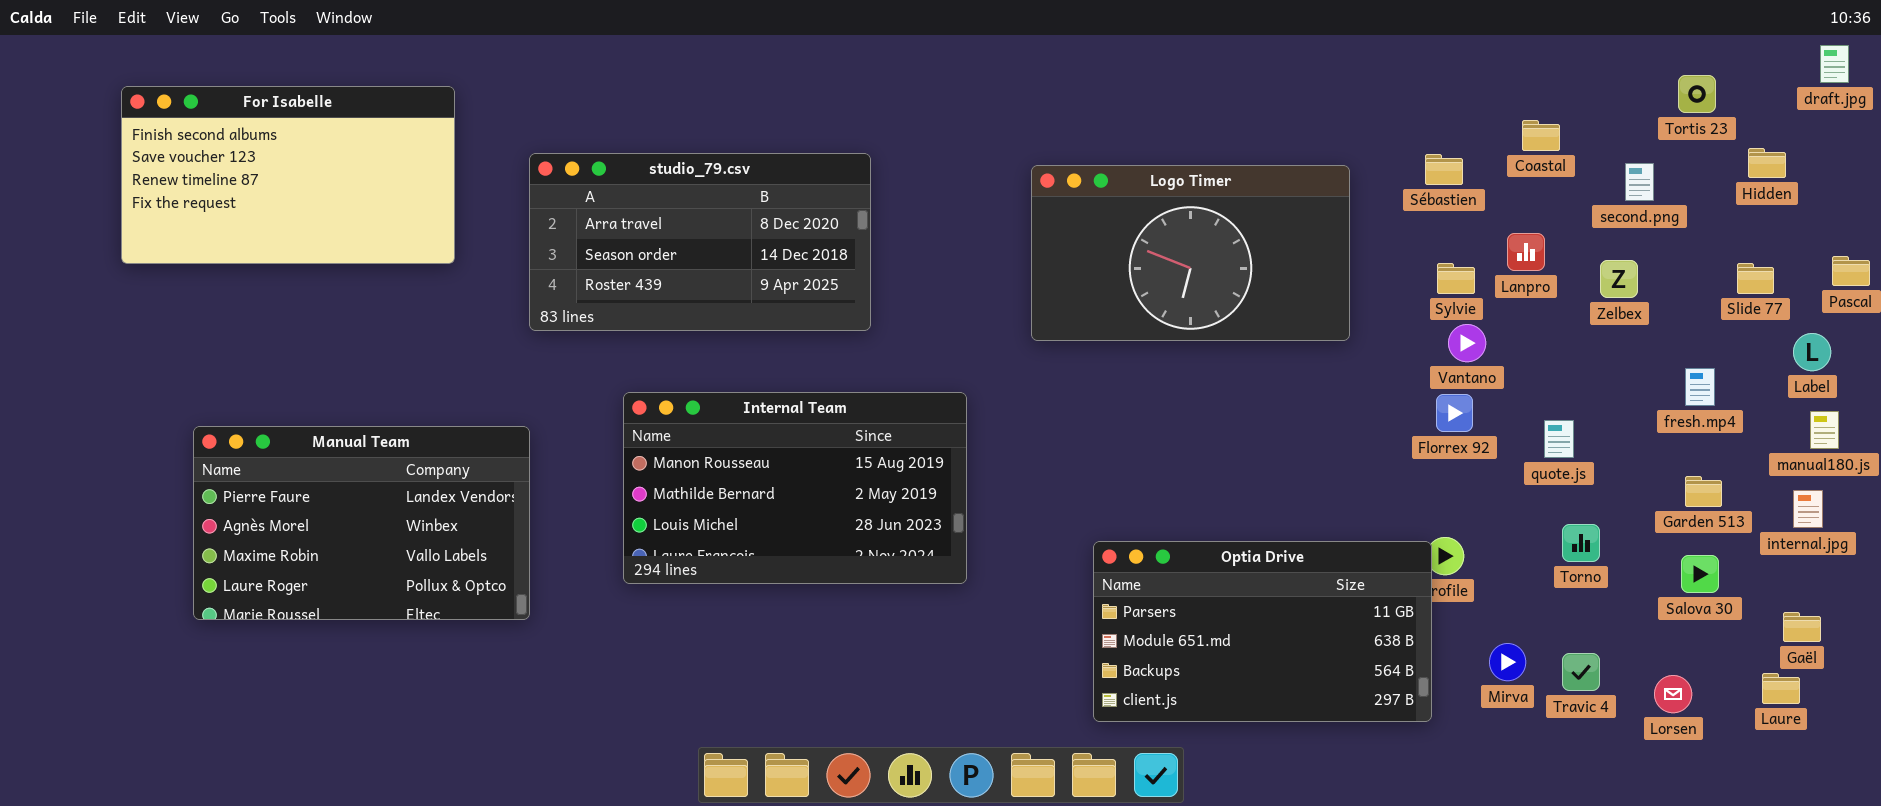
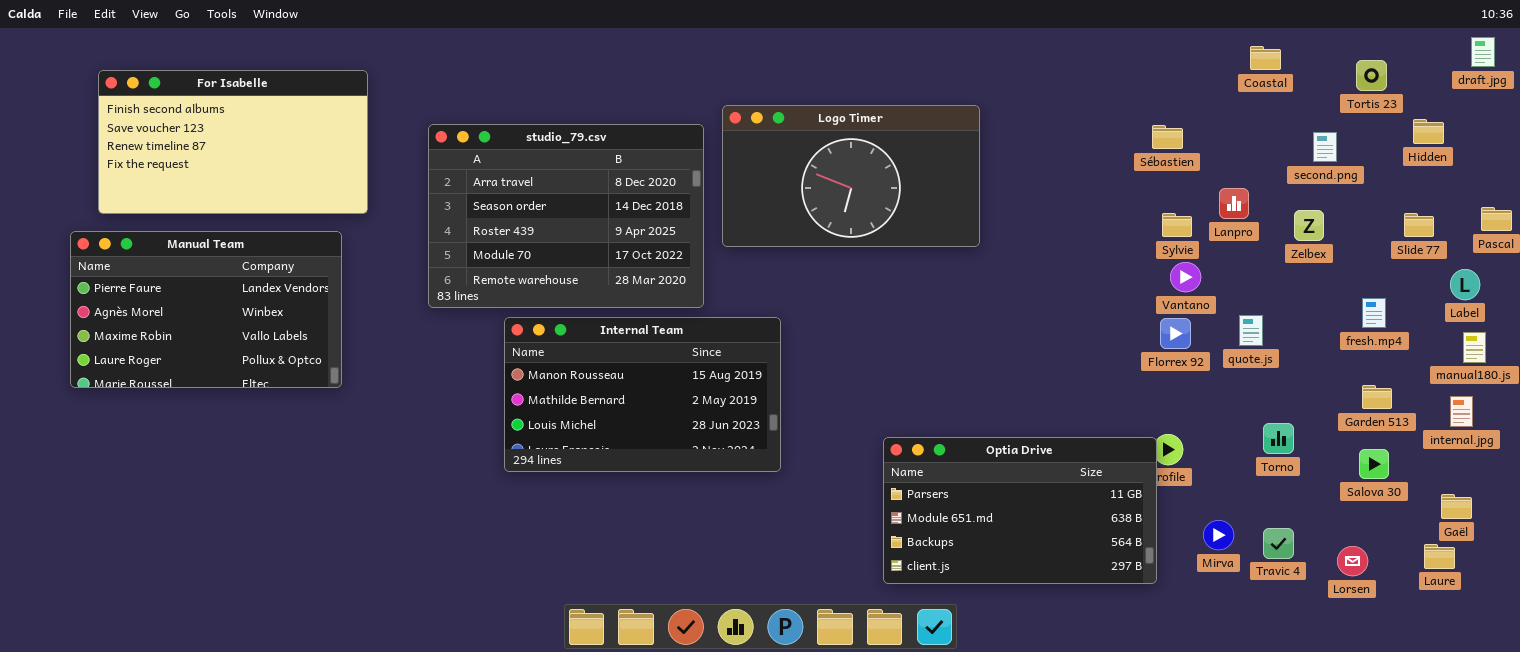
Coastal: [1522,120,1560,151] -> [1250,46,1281,70], moved
studio_79.csv: [529,153,871,331] -> [428,124,704,308], resized
Logo Timer: [1031,165,1350,341] -> [722,105,980,247], moved
quote.js: [1544,420,1574,458] -> [1239,315,1263,346], moved
Manual Team: [193,426,530,620] -> [70,231,342,388], moved

